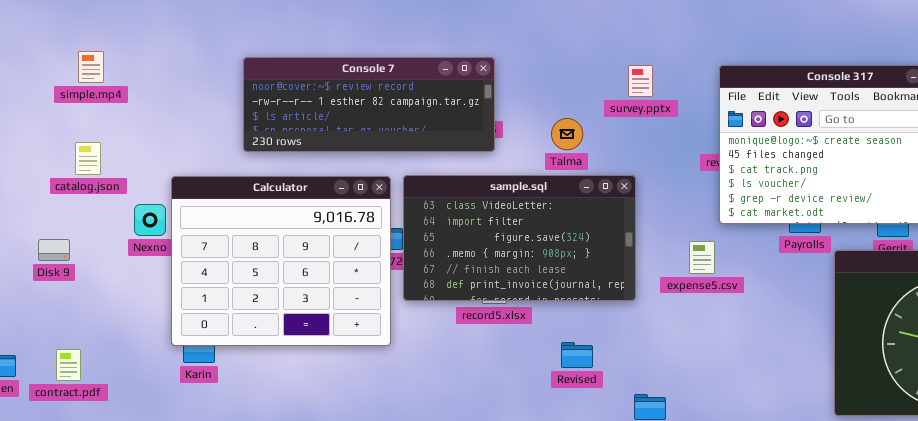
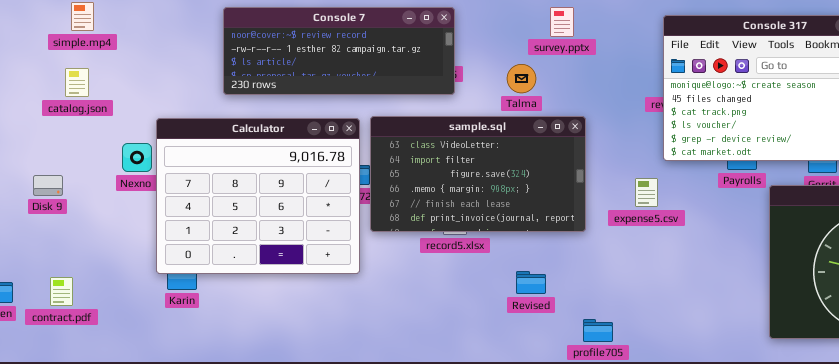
survey.pptx: [628,65,653,97] -> [550,7,574,37], moved
catalog.json: [75,142,101,175] -> [65,68,89,97], moved

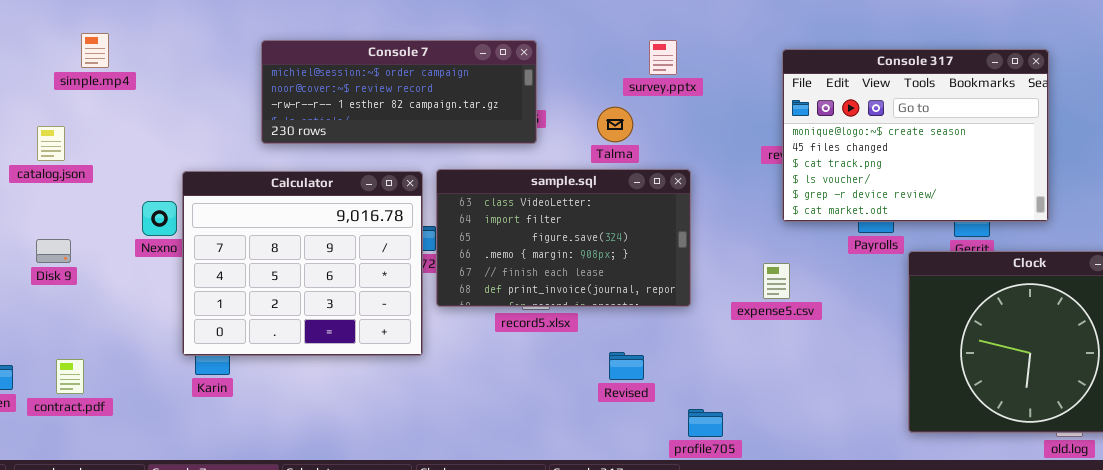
Console 7: [223,7,455,95] -> [261,40,537,144], scrolled up 1 row
catalog.json: [65,68,89,97] -> [37,126,65,161], moved
expense5.csv: [635,178,658,207] -> [763,263,790,299], moved

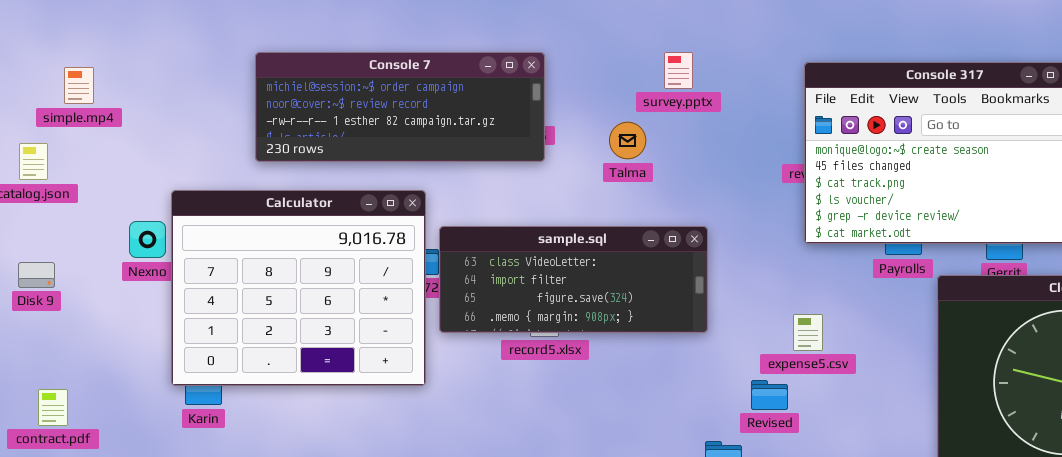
simple.mp4: [81,33,109,68] -> [64,67,94,104], moved
sample.sql: [436,169,691,307] -> [439,226,708,333], resized
expense5.csv: [763,263,790,299] -> [793,314,823,351], moved
Revised: [609,352,644,380] -> [751,380,788,410], moved

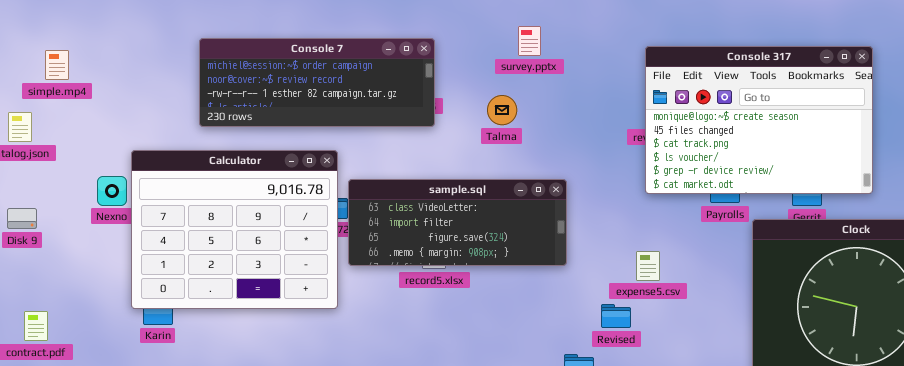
survey.pptx: [664,52,693,89] -> [518,26,541,56], moved

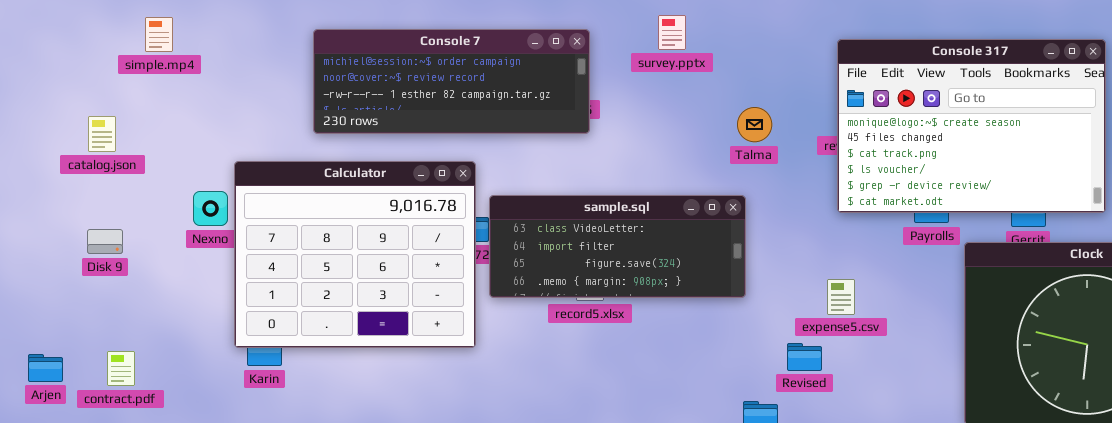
survey.pptx: [518,26,541,56] -> [658,15,686,50], moved
simple.mp4: [45,50,69,80] -> [145,17,173,52], moved
Talma: [487,95,517,125] -> [737,107,772,142], moved

